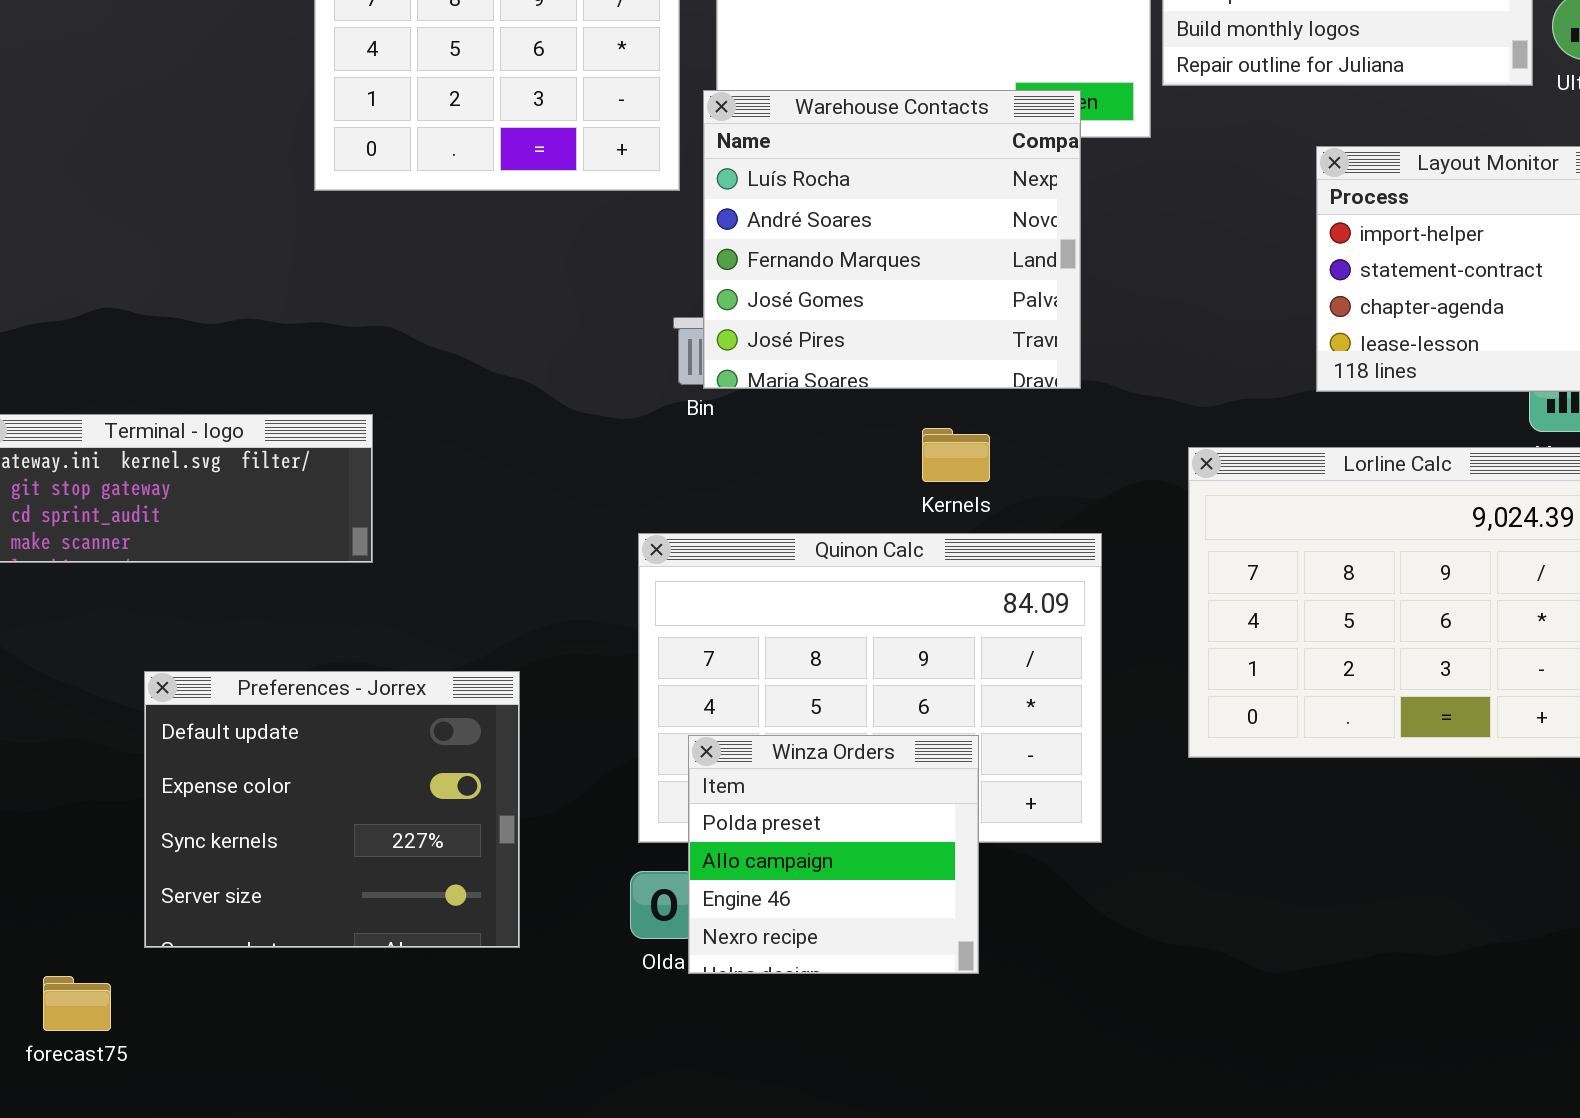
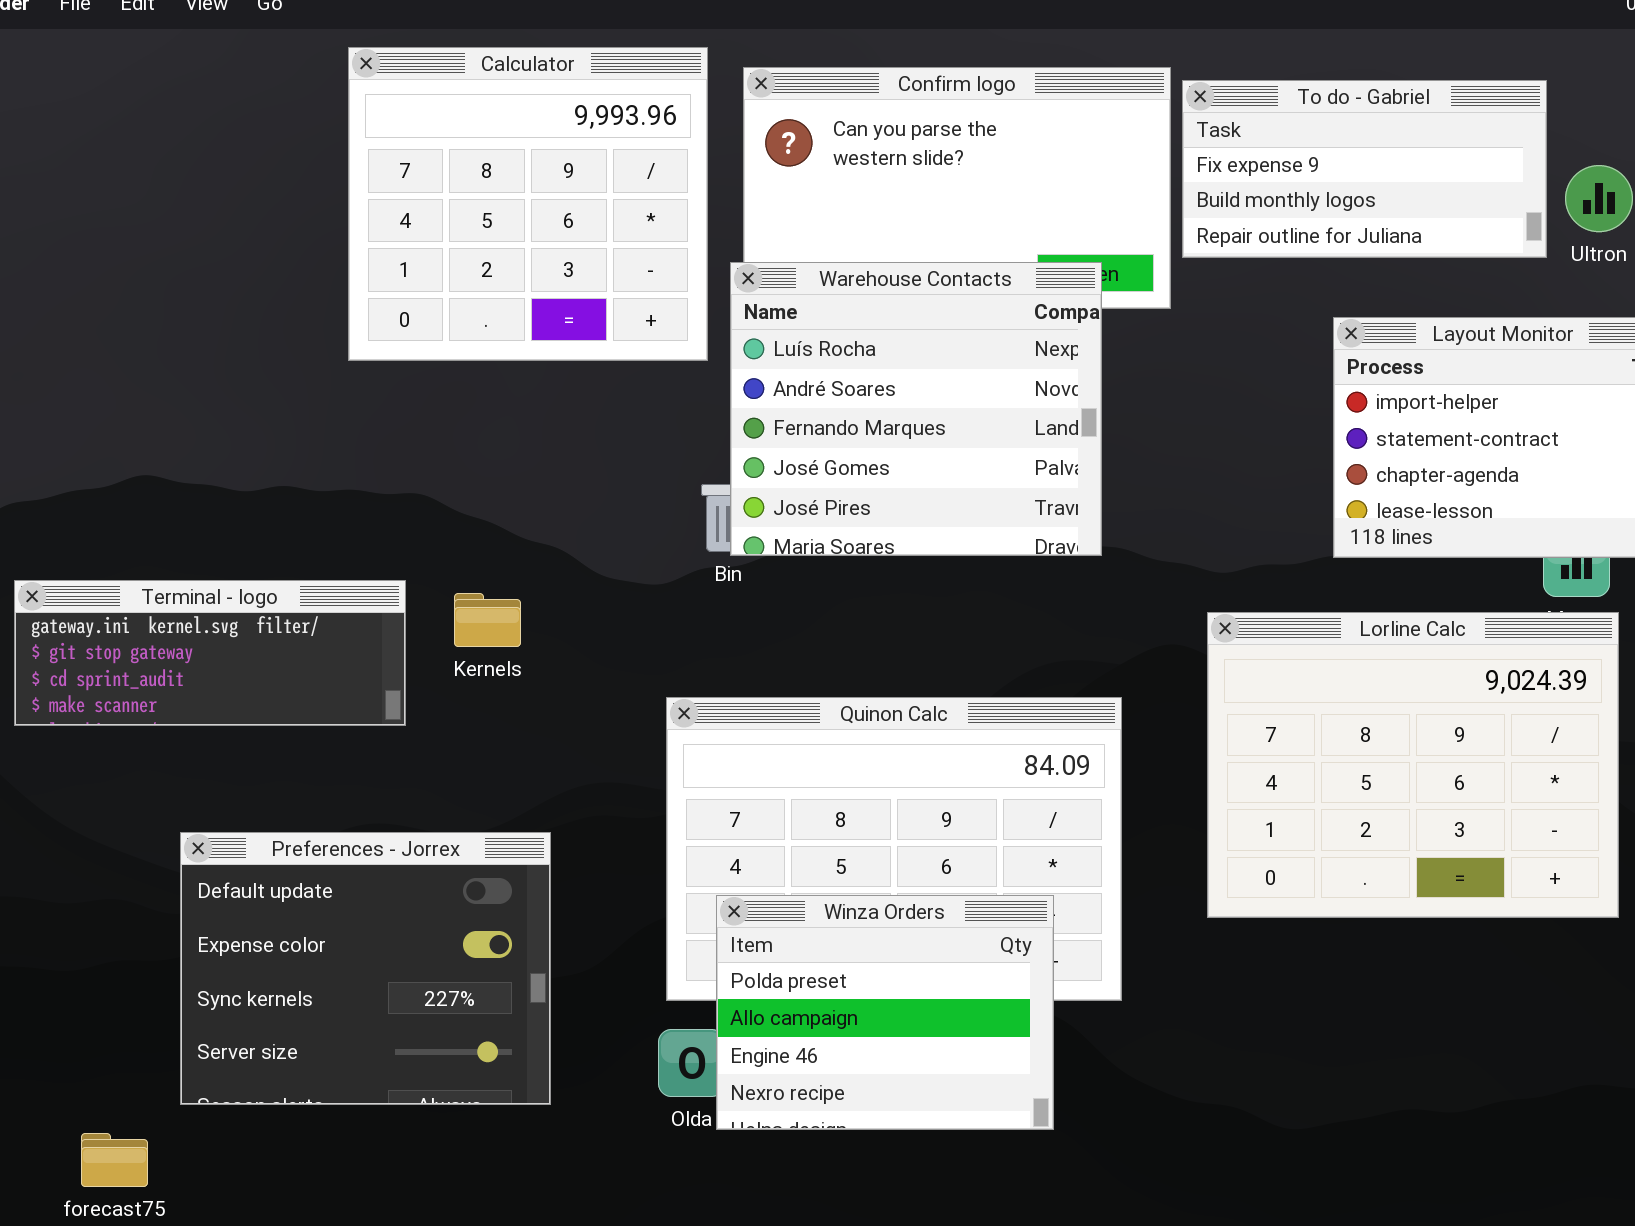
Kernels: [922,428,990,482] -> [454,593,521,647], moved
Winza Orders: [688,735,979,974] -> [716,895,1054,1130], resized

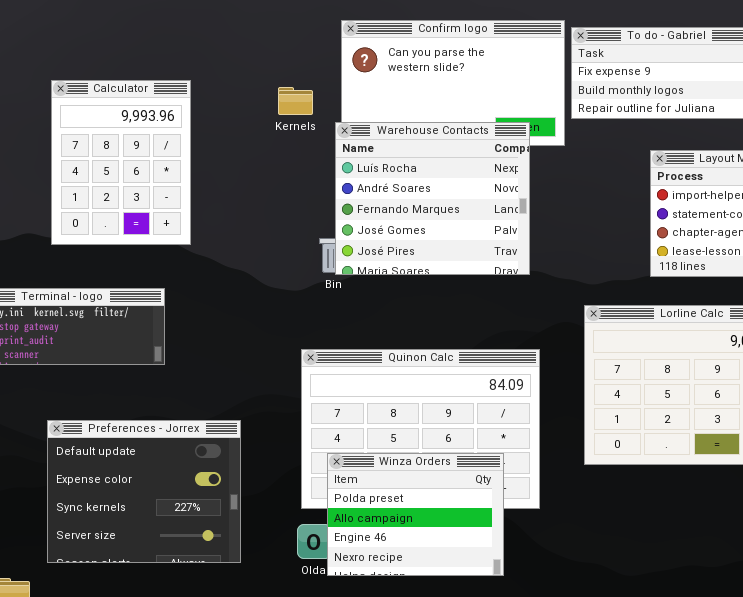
Calculator: [348,47,708,361] -> [51,80,191,245], moved, resized
Kernels: [454,593,521,647] -> [278,87,313,115], moved

